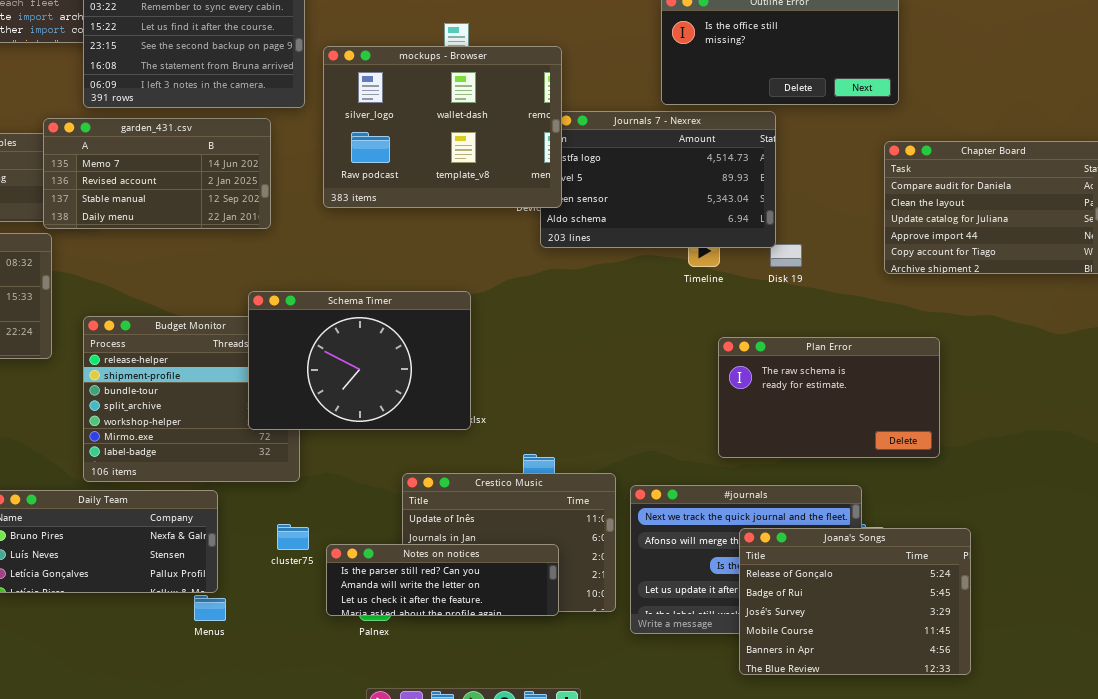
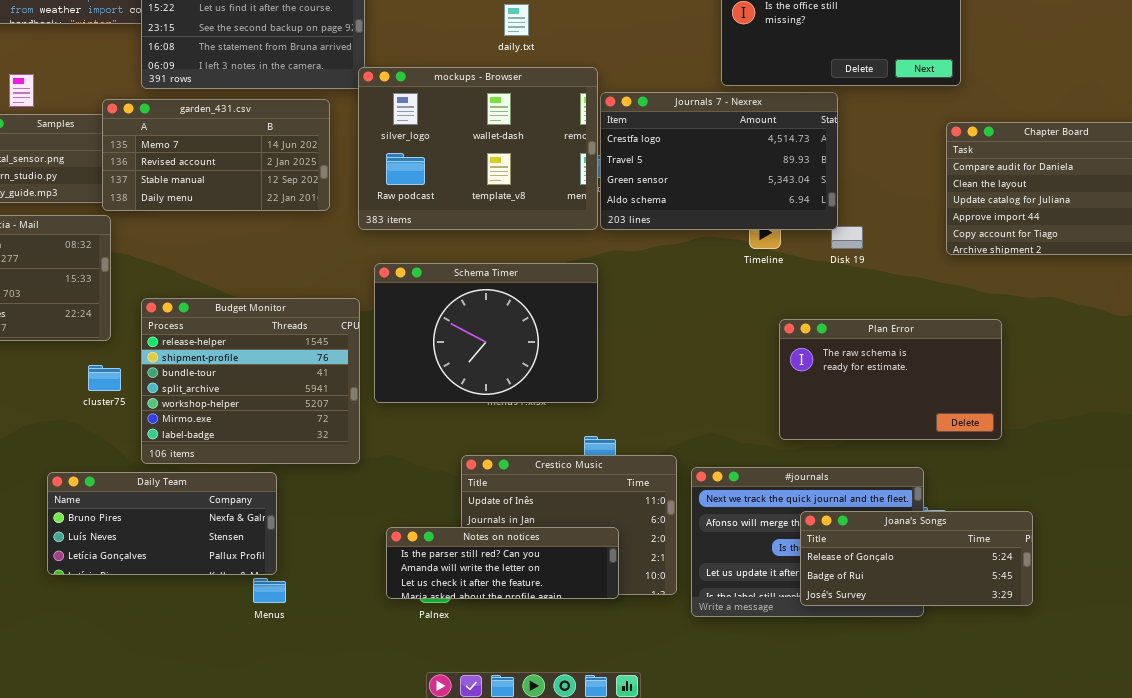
mockups - Browser: [323,46,562,208] -> [358,67,598,230], moved
Schema Timer: [248,291,471,430] -> [374,263,598,403], moved
cluster75: [277,524,309,550] -> [88,365,121,391], moved
Joana's Songs: [739,528,971,675] -> [800,511,1033,606], resized

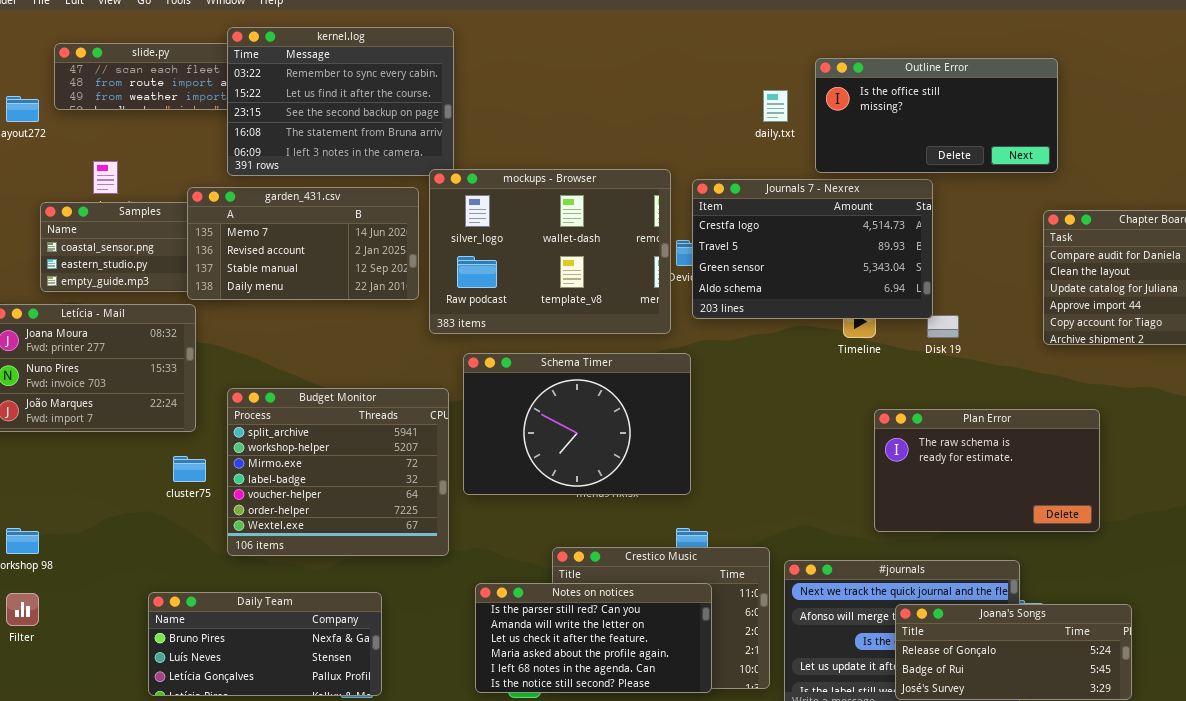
daily.txt: [504,4,529,36] -> [763,90,788,122], moved
mockups - Browser: [358,67,598,230] -> [429,169,671,334], moved
Budget Monitor: [141,298,360,464] -> [227,388,449,556], scrolled down 3 rows
Daily Team: [47,472,277,575] -> [148,592,382,696], moved
Notes on notices: [386,527,619,599] -> [475,583,712,693], resized

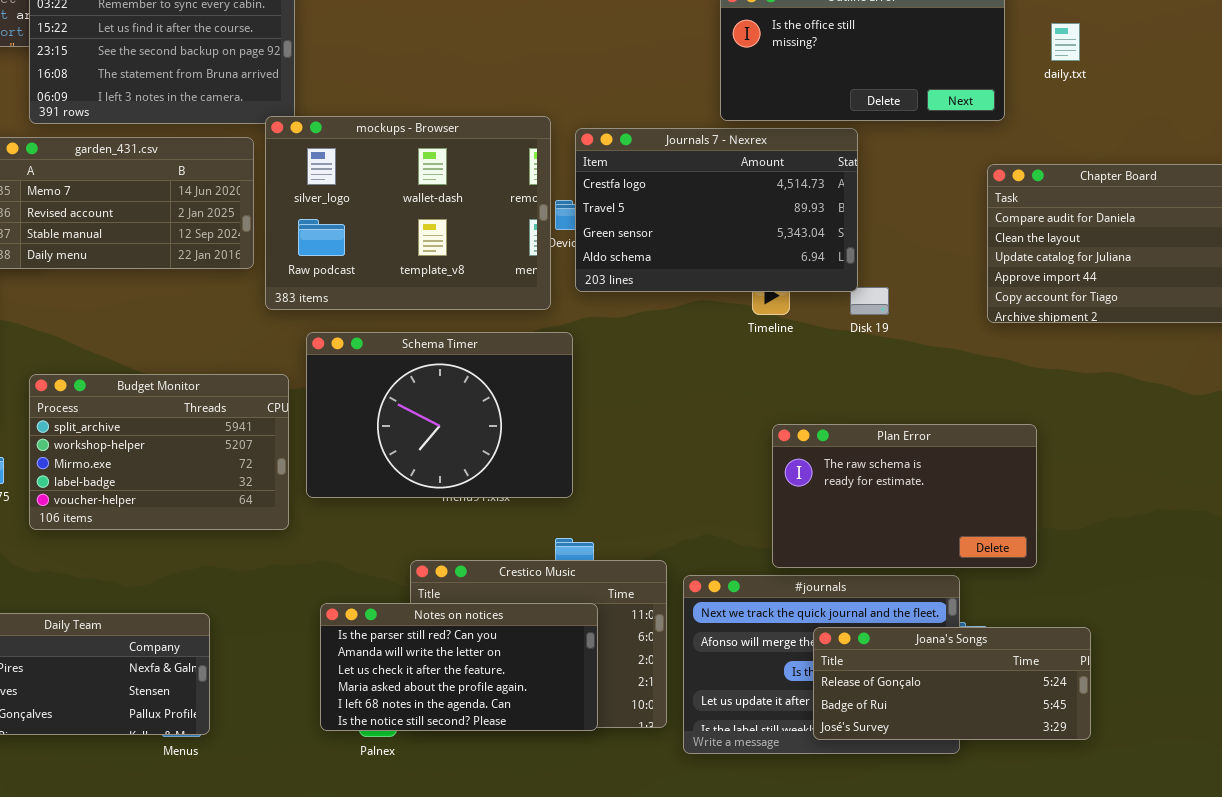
daily.txt: [763,90,788,122] -> [1051,23,1080,61], moved
Budget Monitor: [227,388,449,556] -> [29,374,289,530], resized
Plan Error: [874,409,1100,532] -> [772,424,1037,568], moved

